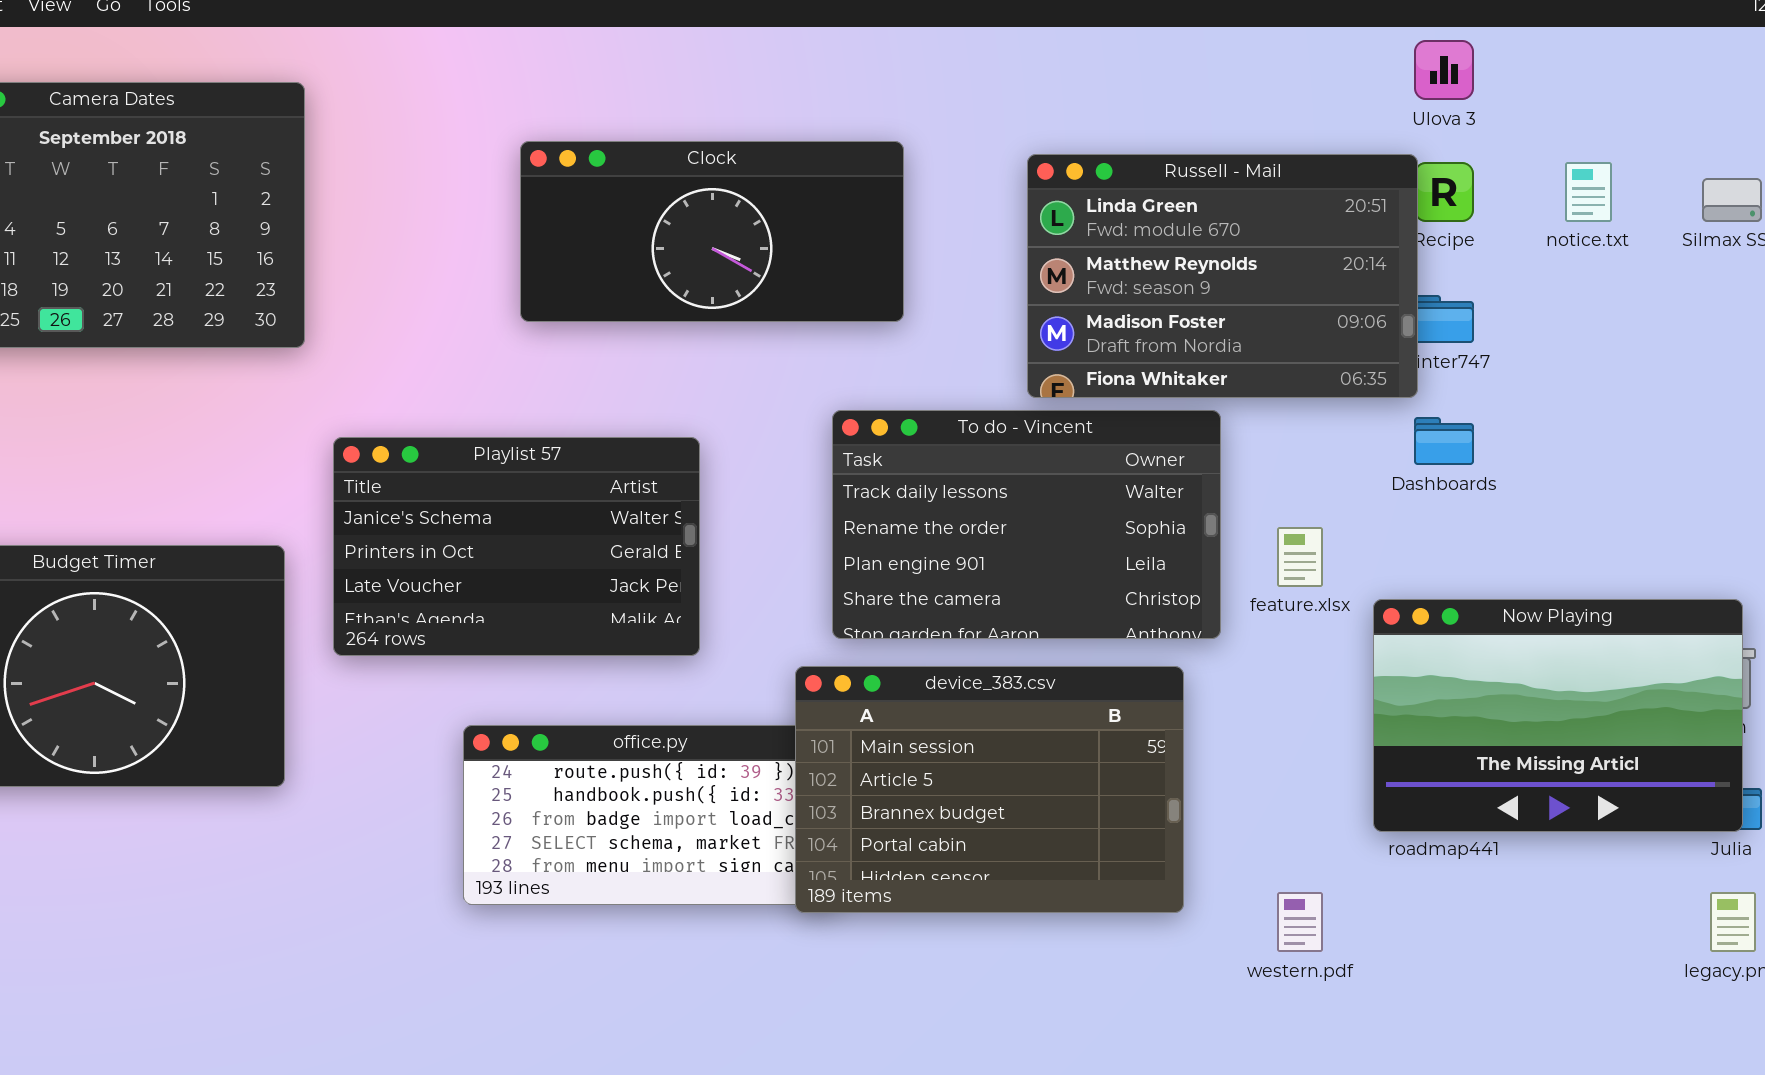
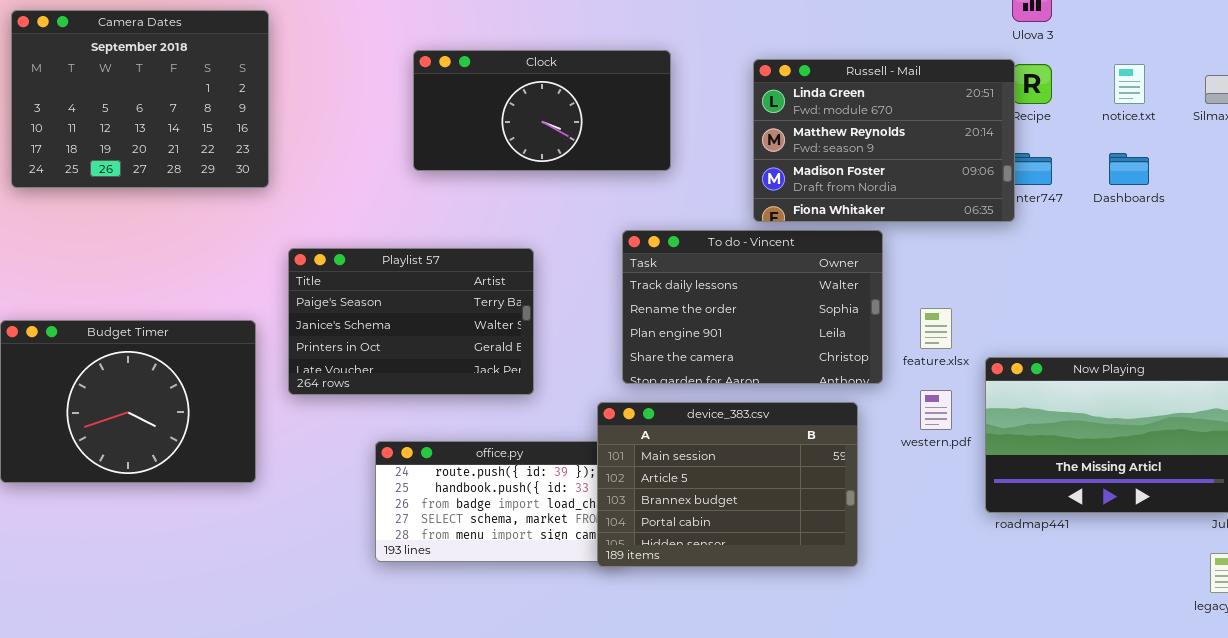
Dashboards: [1414,417,1474,465] -> [1109,153,1149,185], moved
Playlist 57: [333,437,700,656] -> [288,248,534,395], scrolled up 1 row
western.pdf: [1277,892,1323,952] -> [920,390,952,430], moved

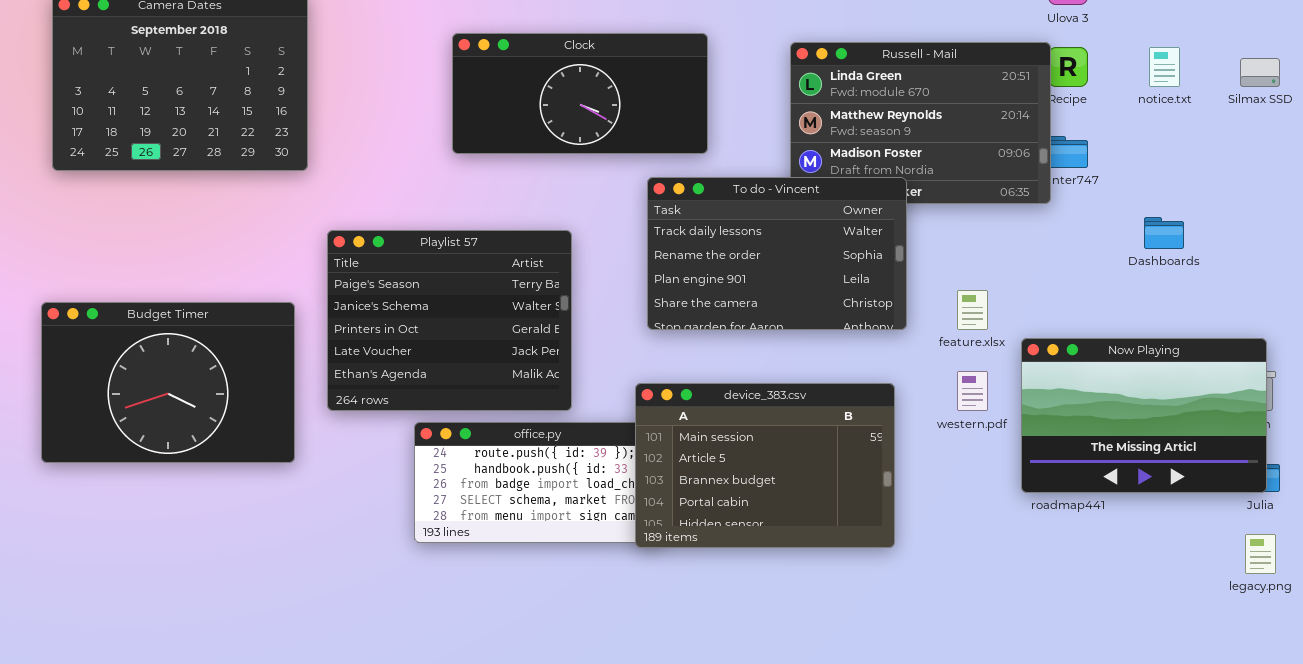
Dashboards: [1109,153,1149,185] -> [1144,217,1184,249], moved
To do - Vincent: [622,230,883,384] -> [647,177,907,330], moved
Playlist 57: [288,248,534,395] -> [327,230,572,411], resized

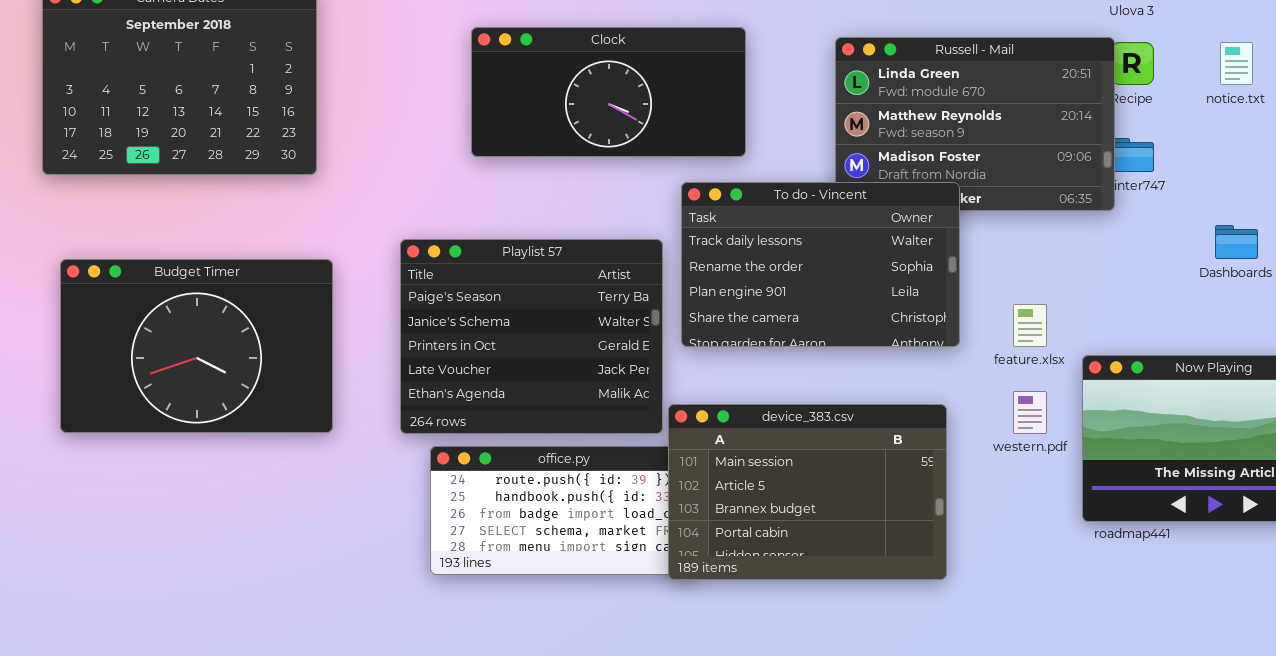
Playlist 57: [327,230,572,411] -> [400,239,663,434], moved
Budget Timer: [41,302,295,463] -> [60,259,333,433], moved

